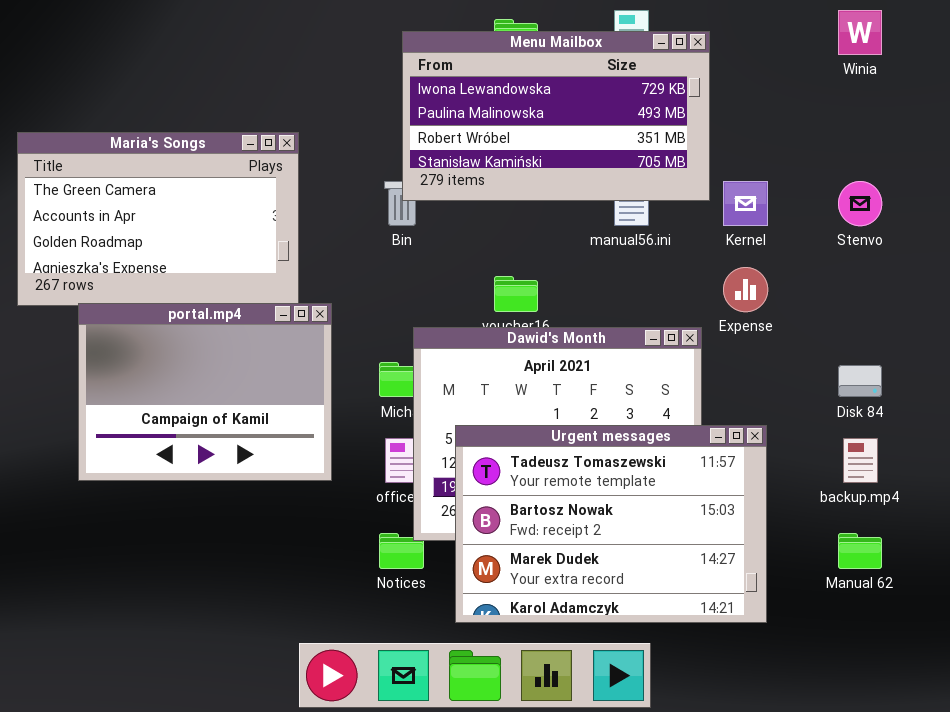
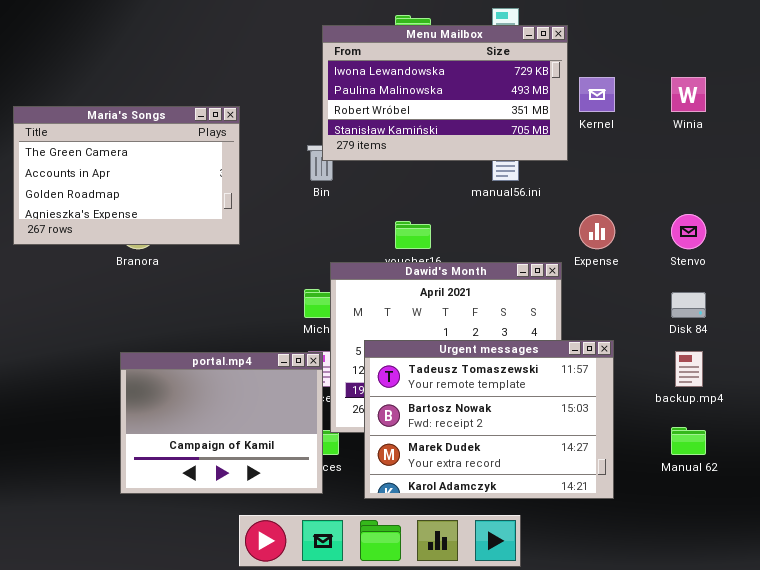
Winia: [838,10,882,55] -> [671,77,706,112], moved
Kernel: [723,181,768,226] -> [579,77,615,112], moved
Stenvo: [838,181,882,226] -> [671,214,706,249], moved
portal.mp4: [78,303,332,481] -> [120,352,323,494], moved

